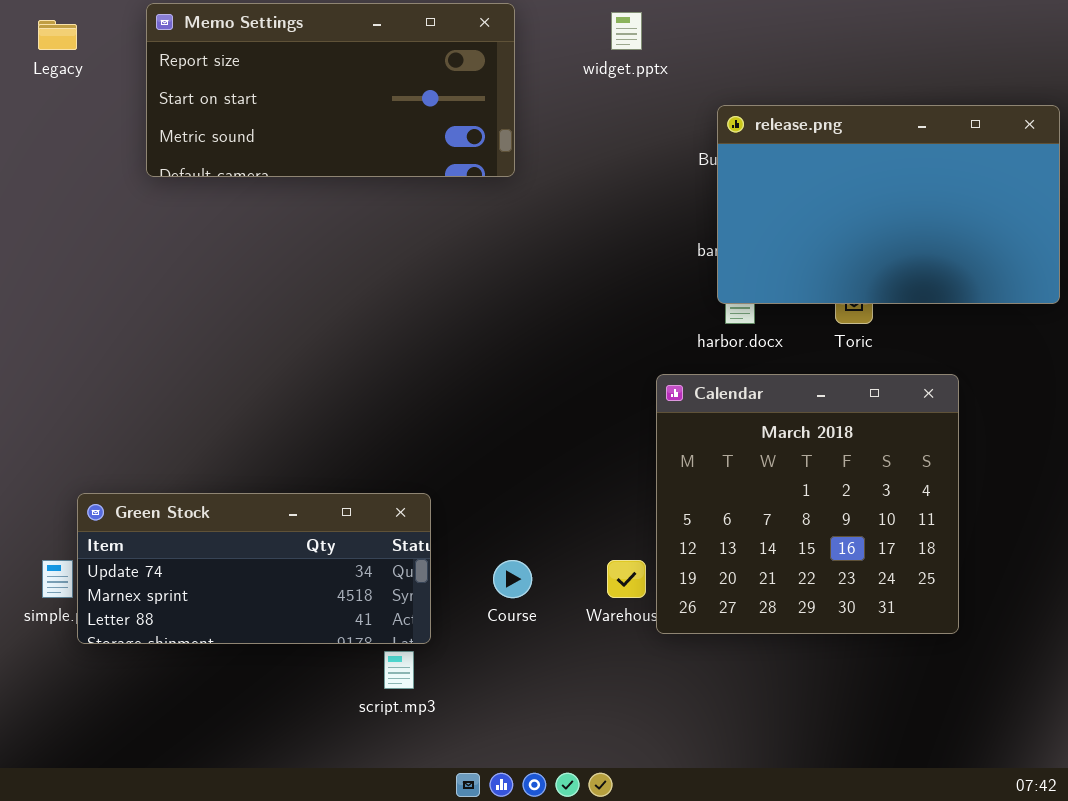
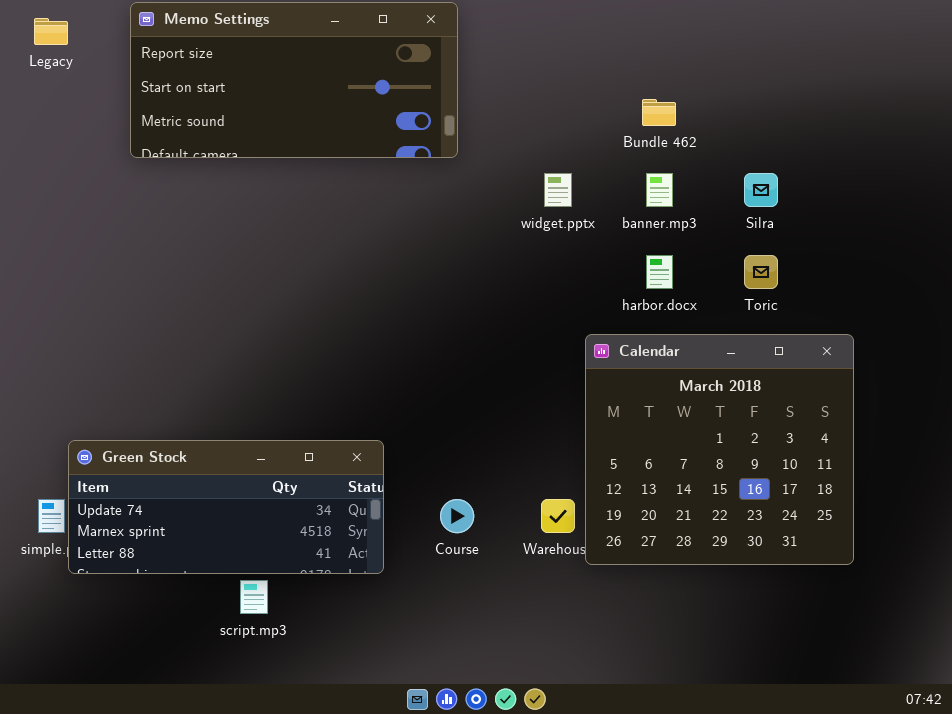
widget.pptx: [611,12,642,50] -> [544,173,572,207], moved
release.png: [717,105,1060,304] -> none, closed
script.mp3: [384,651,414,689] -> [240,580,268,614], moved

